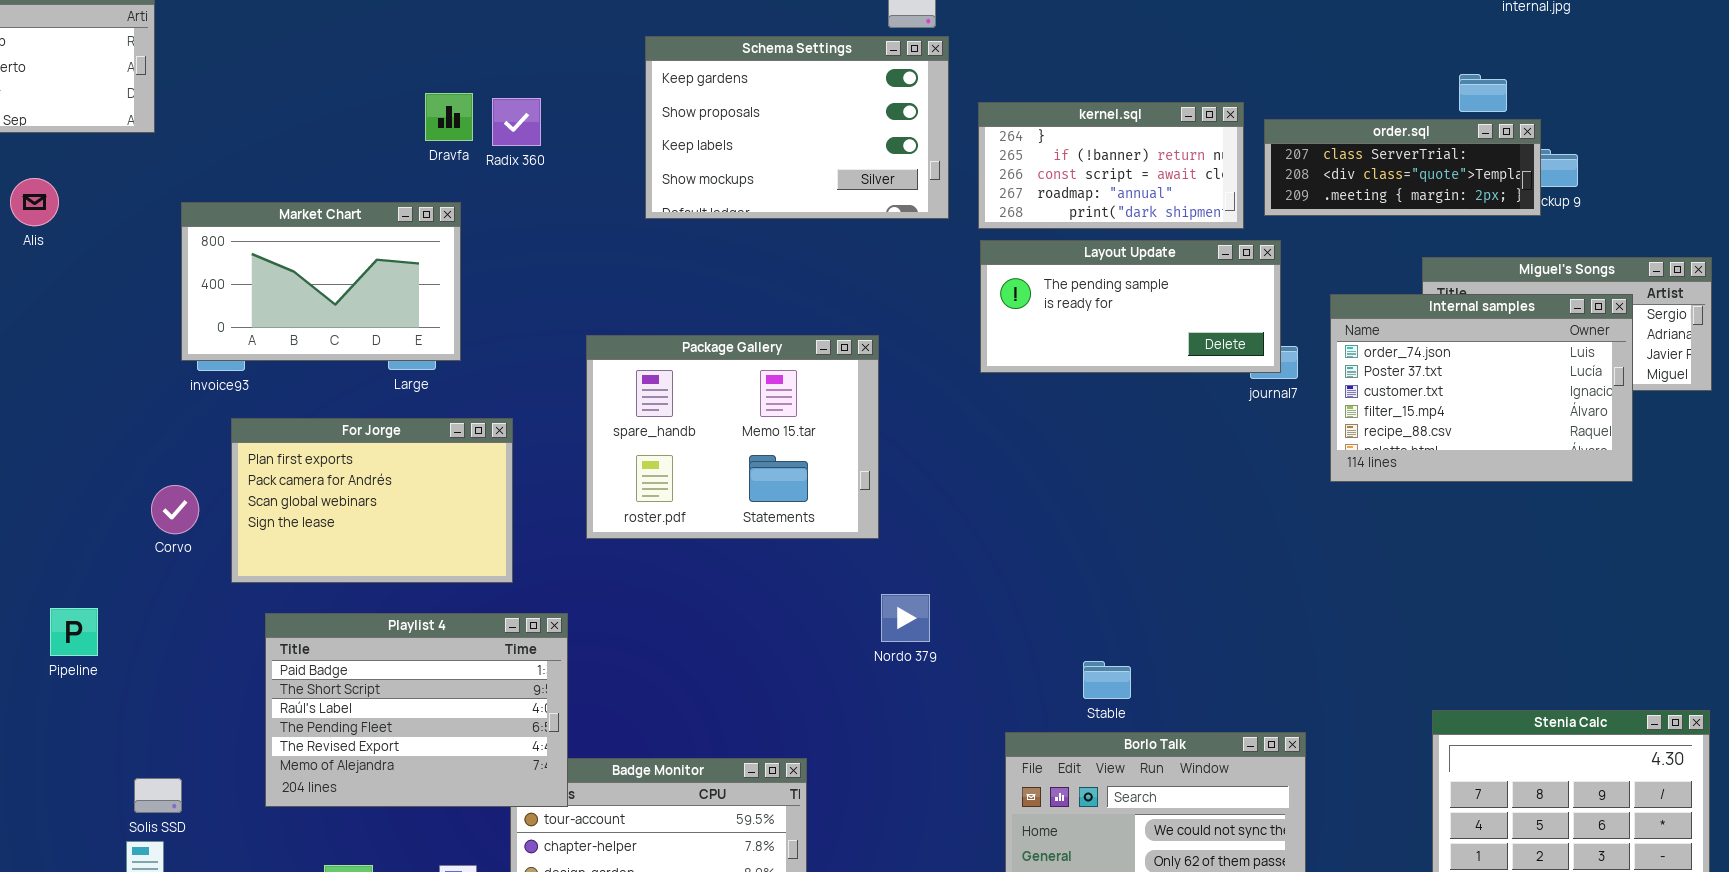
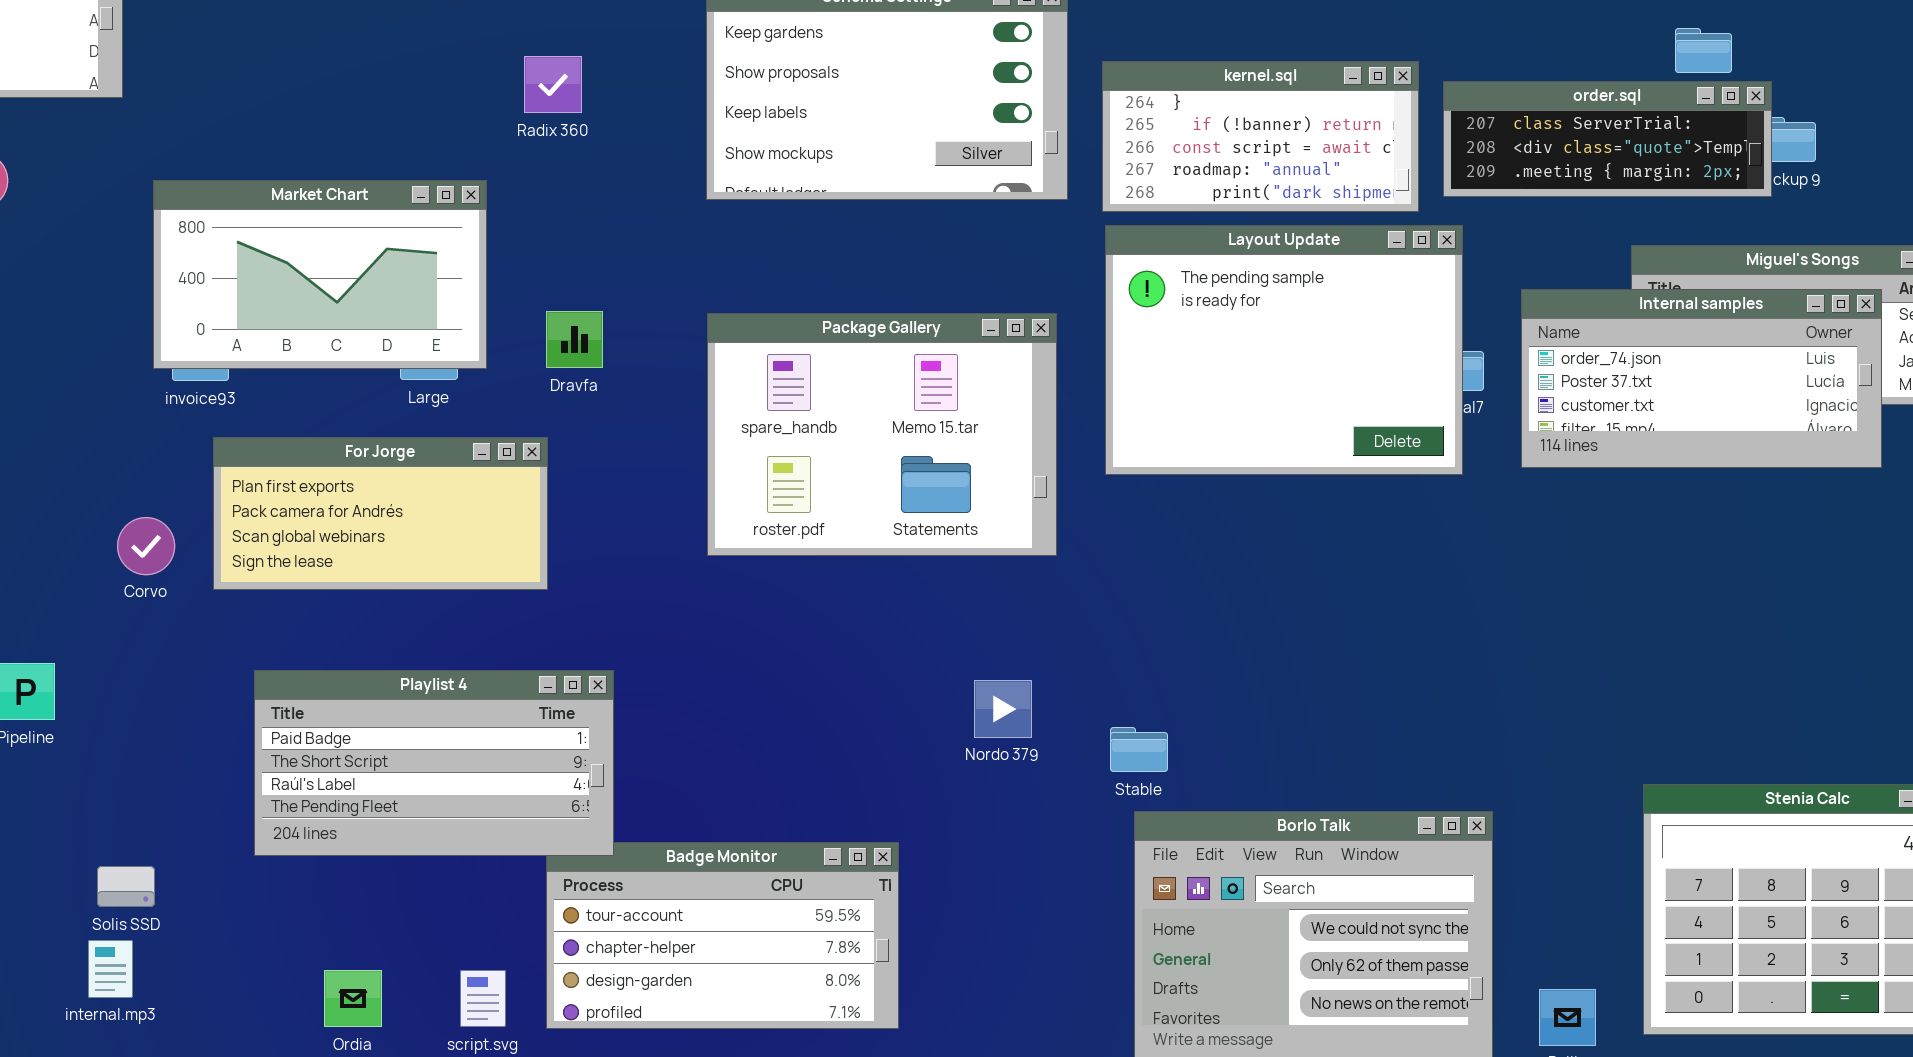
Dravfa: [425,93,473,141] -> [546,311,603,368], moved
Layout Update: [980,240,1281,373] -> [1105,225,1463,475], resized
Internal samples: [1330,294,1633,482] -> [1521,289,1882,468], resized
Package Gallery: [586,335,879,539] -> [707,313,1057,556], moved
For Jorge: [231,418,513,583] -> [213,437,548,590], resized
Nordo 379: [881,594,930,642] -> [974,680,1032,738], moved
Playlist 4: [265,613,568,807] -> [254,670,614,856], resized
Stable: [1083,661,1131,699] -> [1110,727,1168,772], moved

